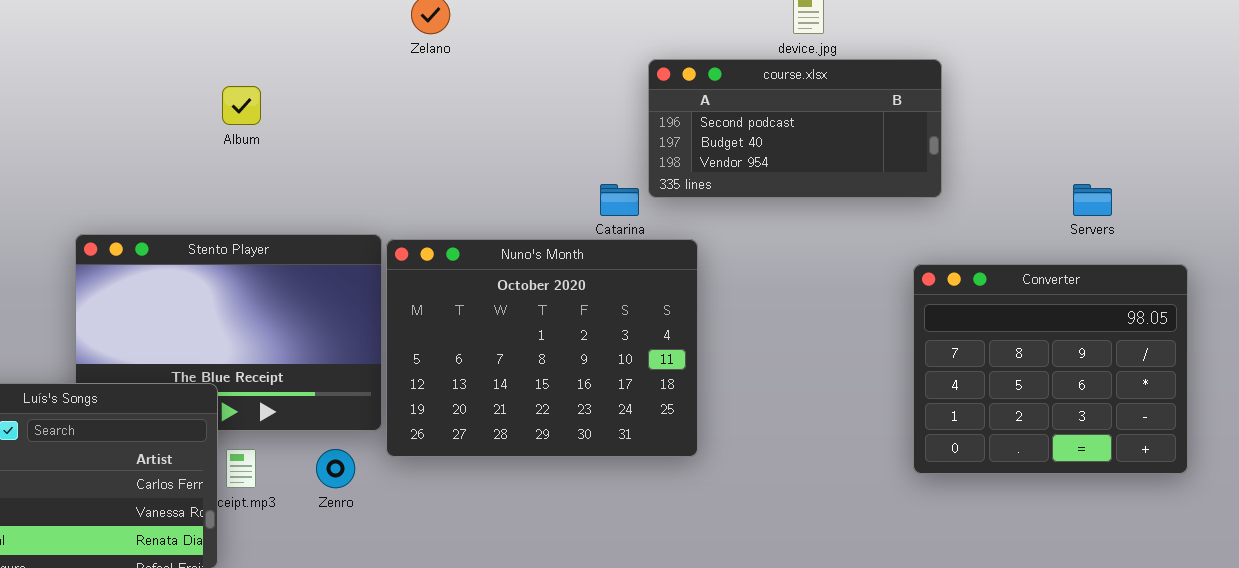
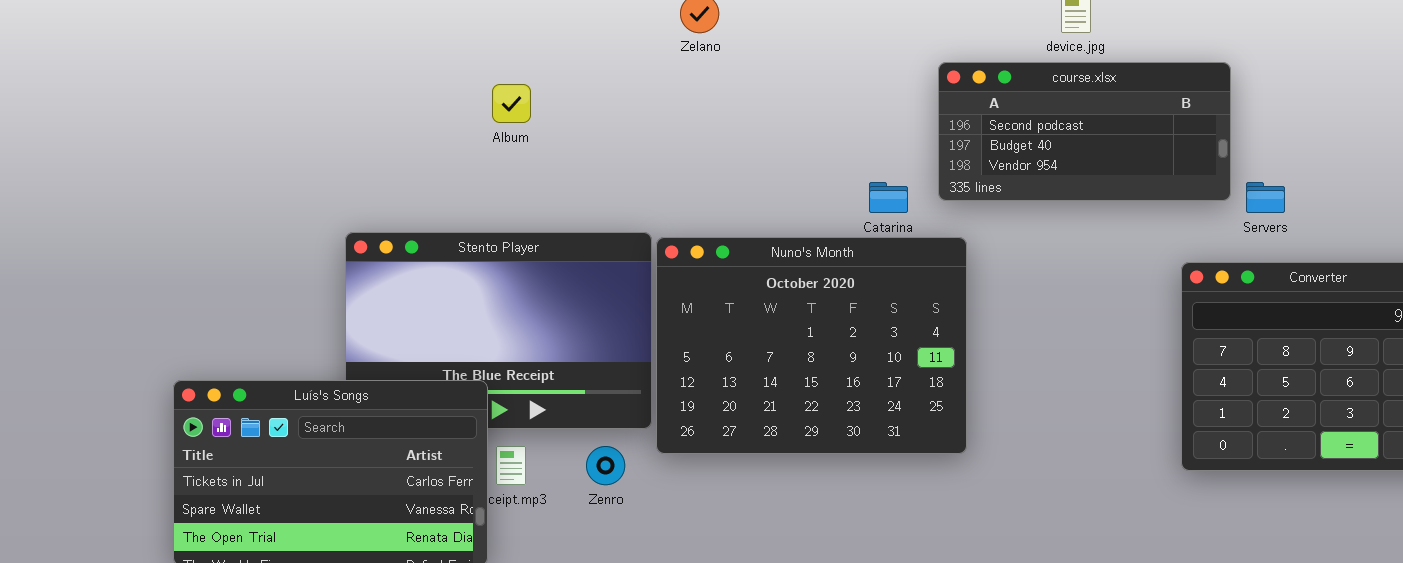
course.xlsx: [648,59,942,198] -> [938,62,1231,201], moved
Servers: [1073,184,1112,216] -> [1246,182,1285,213], moved

